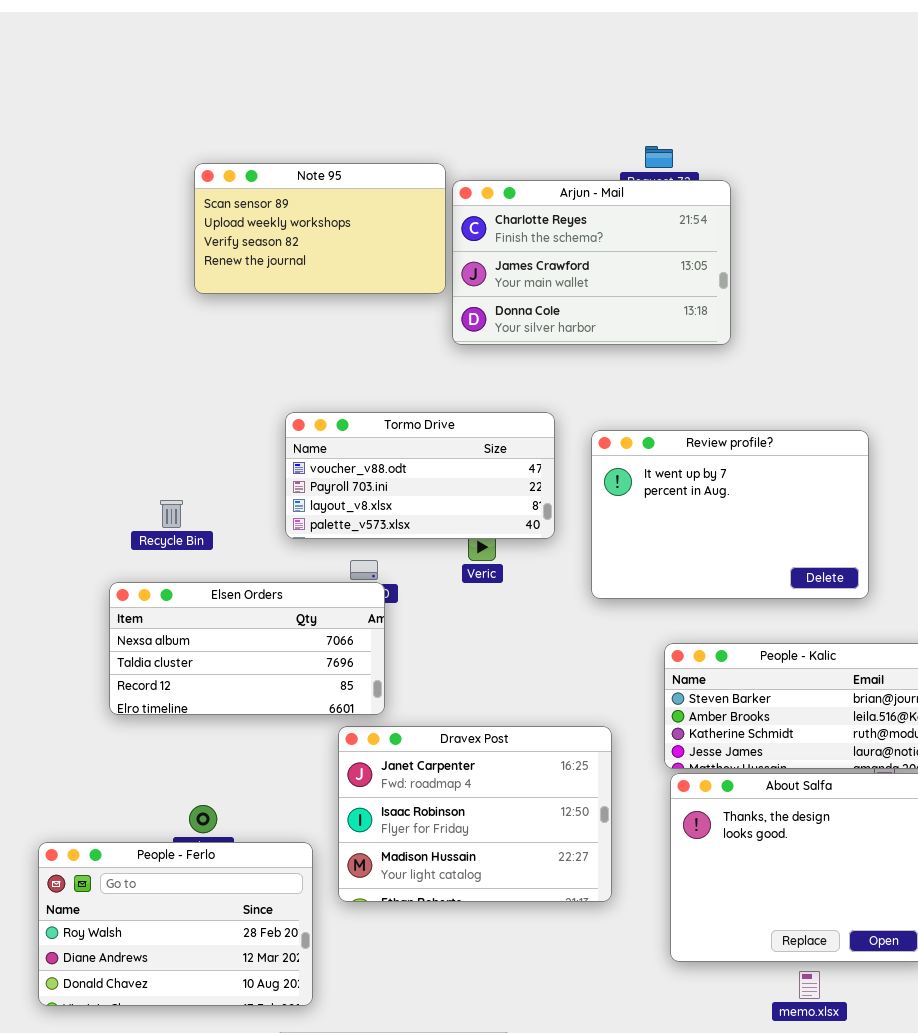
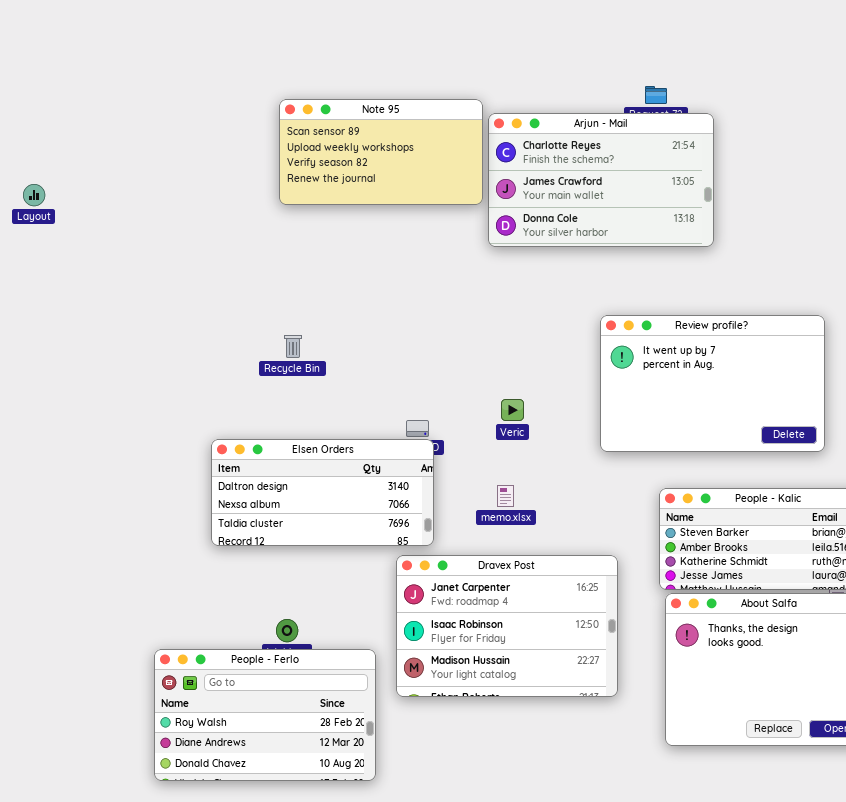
Tormo Drive: [285,412,555,539] -> none, closed
Recycle Bin: [160,500,183,528] -> [284,335,302,358], moved
Elsen Orders: [109,582,385,715] -> [211,439,434,546], scrolled up 1 row
memo.xlsx: [799,971,820,999] -> [497,485,514,507], moved

